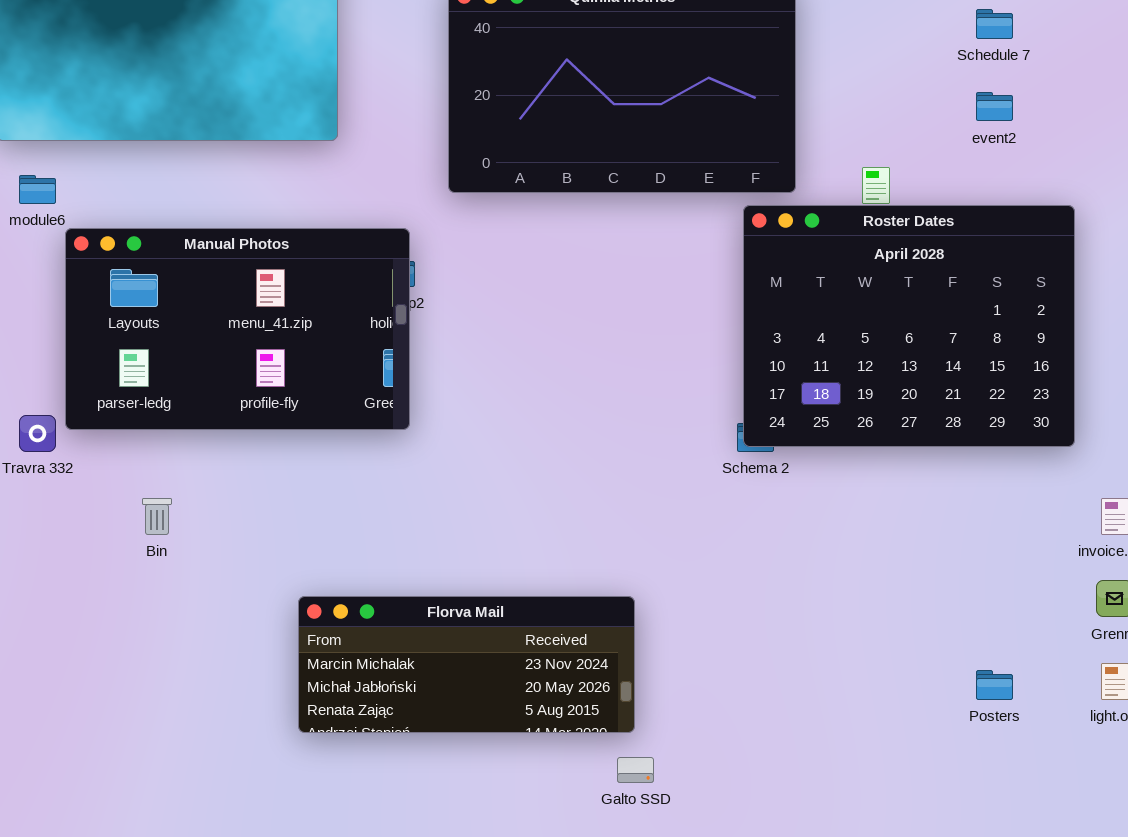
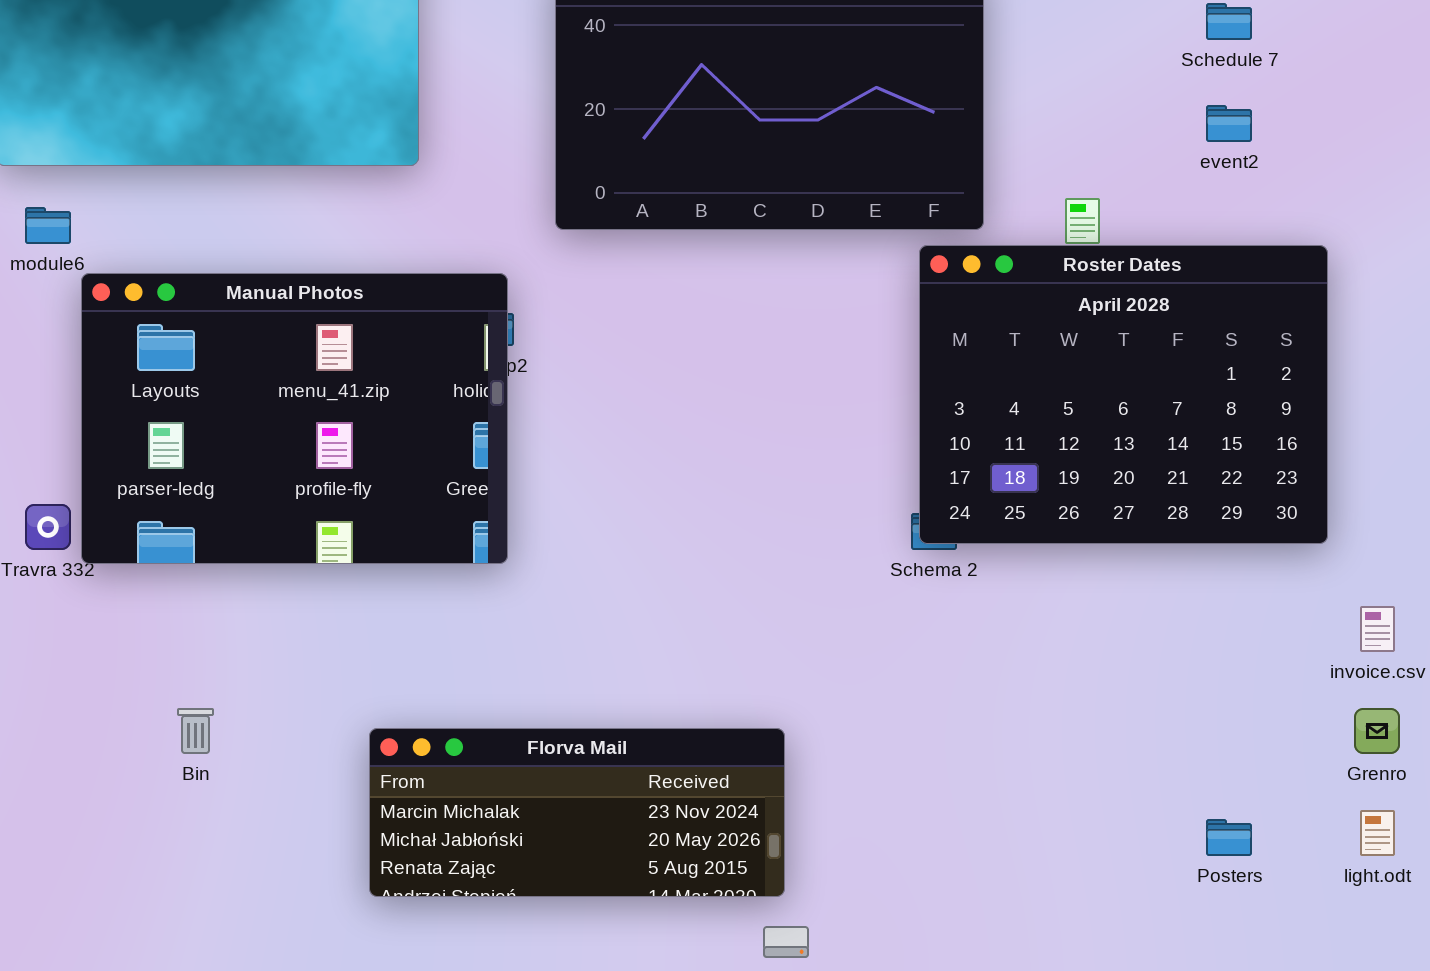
Manual Photos: [65,228,410,430] -> [81,273,508,564], resized
Bin: [142,498,172,535] -> [177,708,214,754], moved

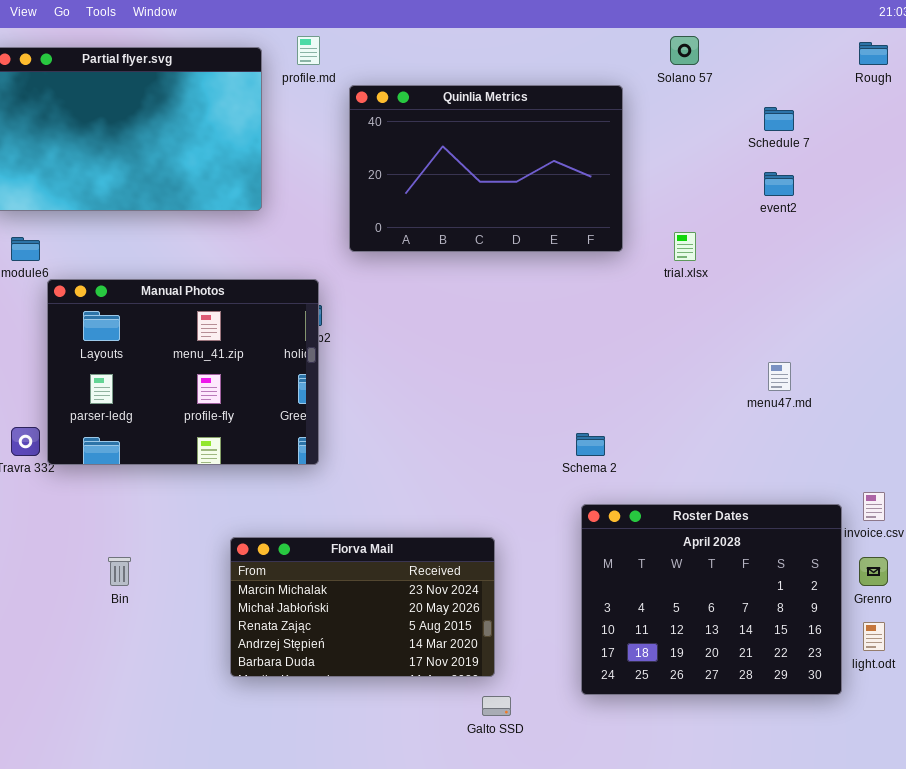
Roster Dates: [919,245,1328,544] -> [581,504,842,695], moved
Florva Mail: [369,728,785,897] -> [230,537,495,677], resized

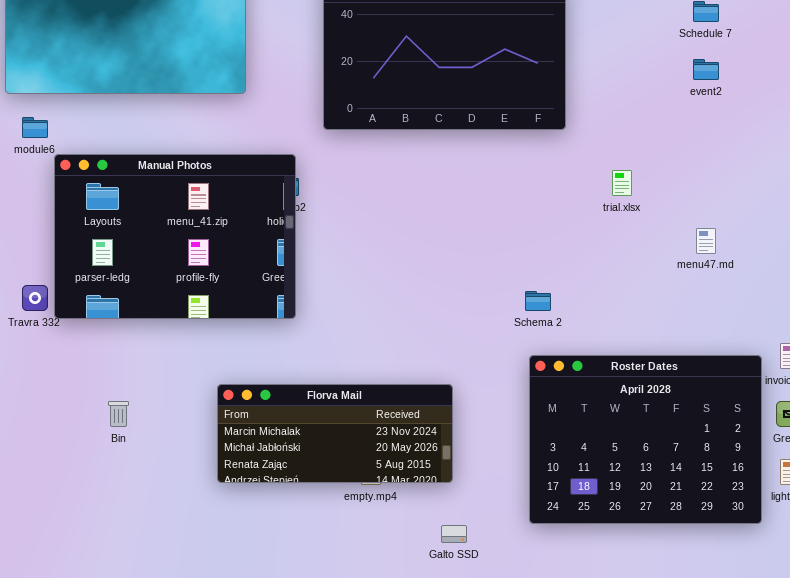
trial.xlsx: [674,232,696,261] -> [612,170,632,196], moved
Florva Mail: [230,537,495,677] -> [217,384,453,483], resized

